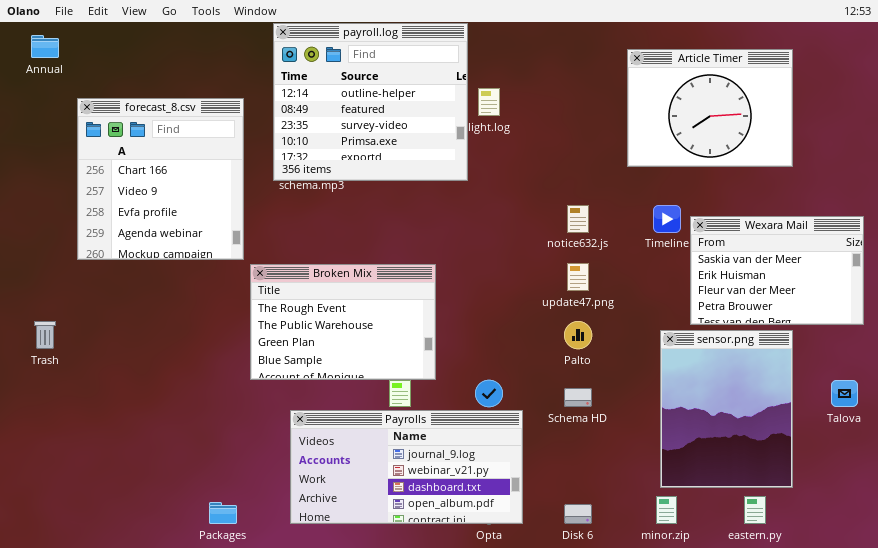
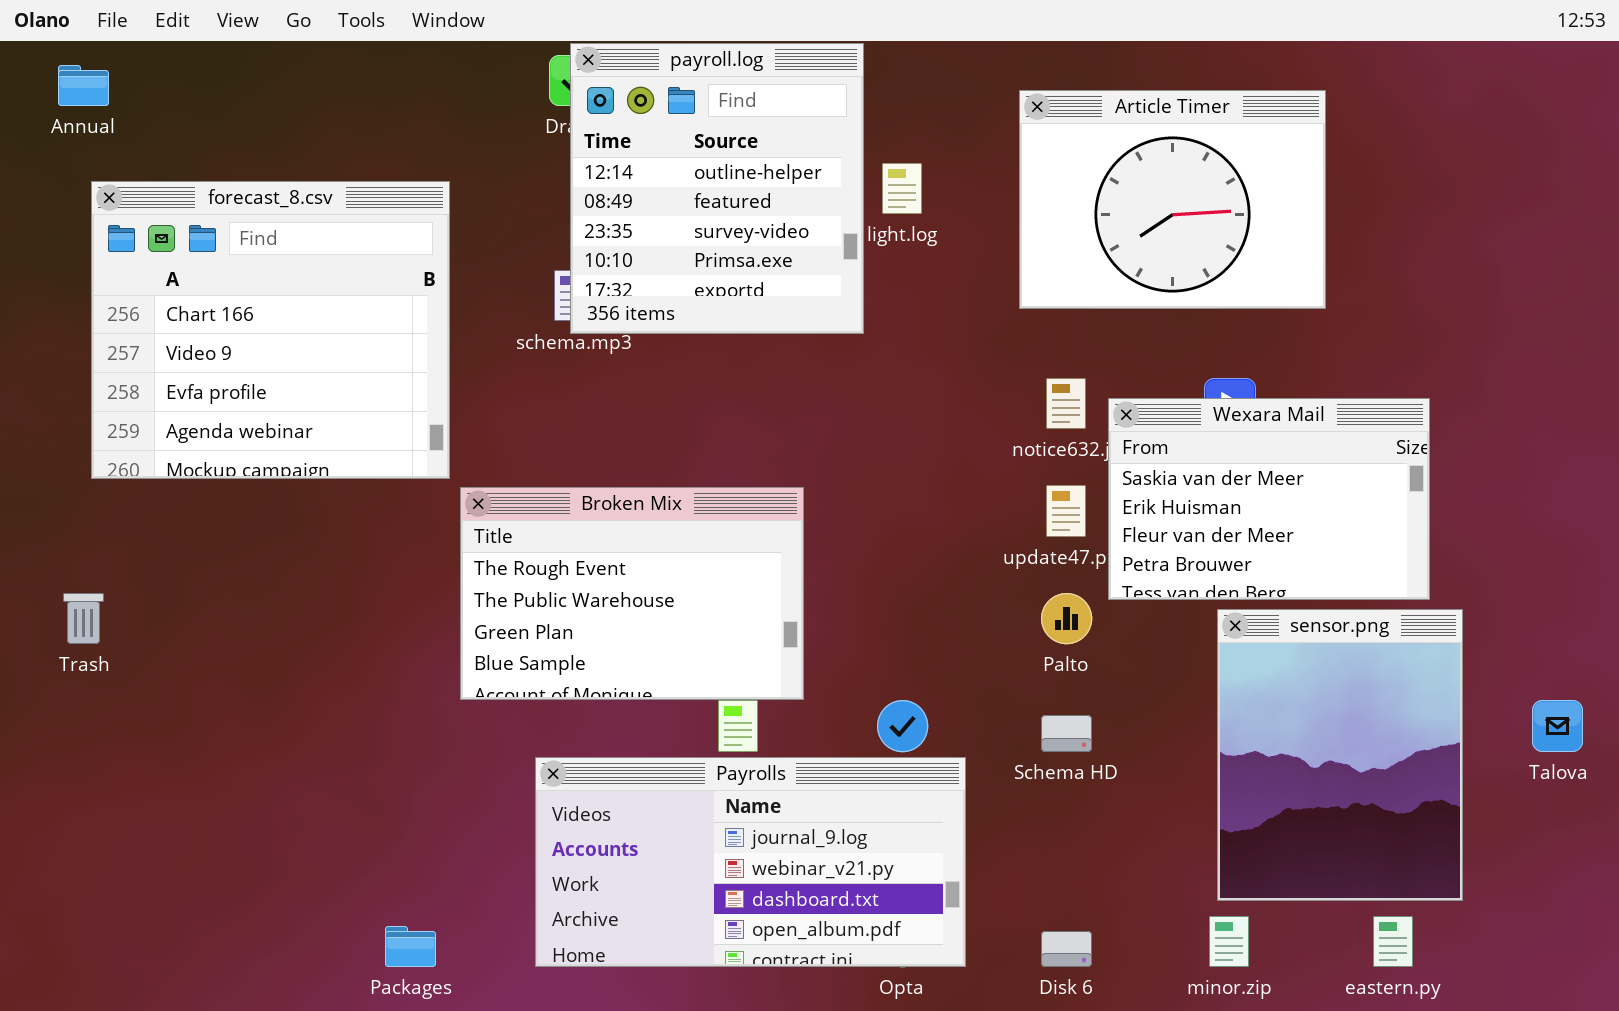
payroll.log: [273,23,468,181] -> [570,43,864,334], resized
Article Timer: [627,49,793,167] -> [1019,90,1326,309], moved
forecast_8.csv: [77,98,244,260] -> [91,181,450,479], resized
Wexara Mail: [690,216,864,325] -> [1108,398,1430,600], moved

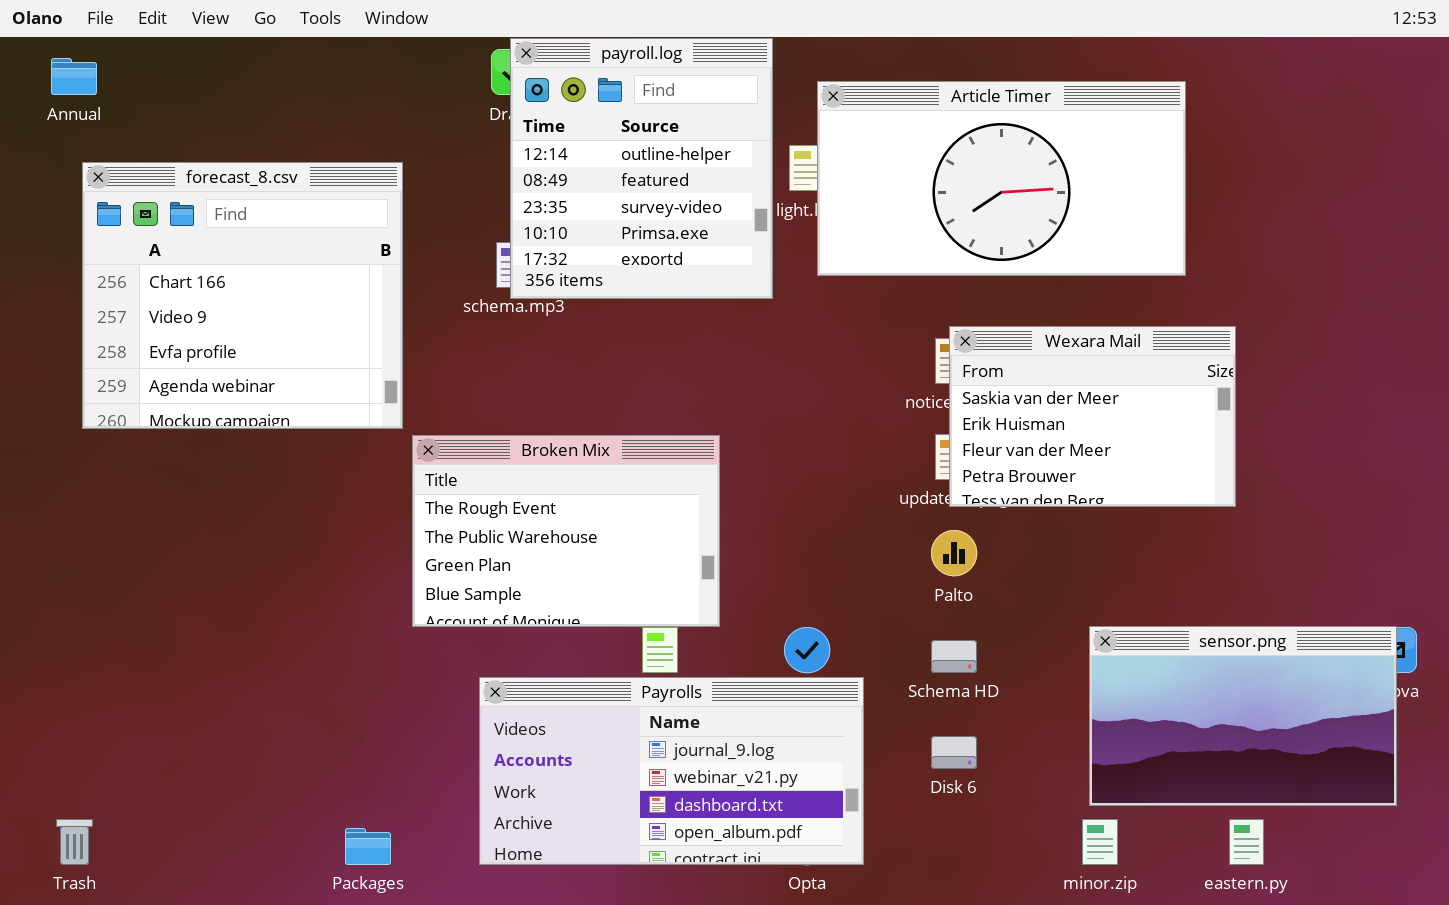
Article Timer: [1019,90,1326,309] -> [817,81,1186,276], resized
Wexara Mail: [1108,398,1430,600] -> [949,326,1236,507], moved
Trash: [63,593,104,644] -> [56,819,93,865], moved
sensor.png: [1217,609,1463,901] -> [1089,626,1397,806], resized
Disk 6: [1041,931,1092,967] -> [931,736,977,769], moved

